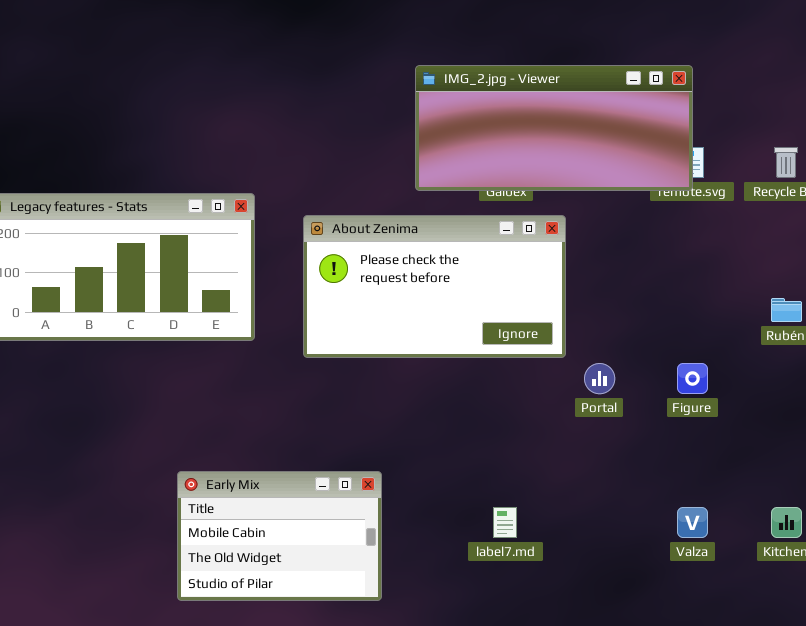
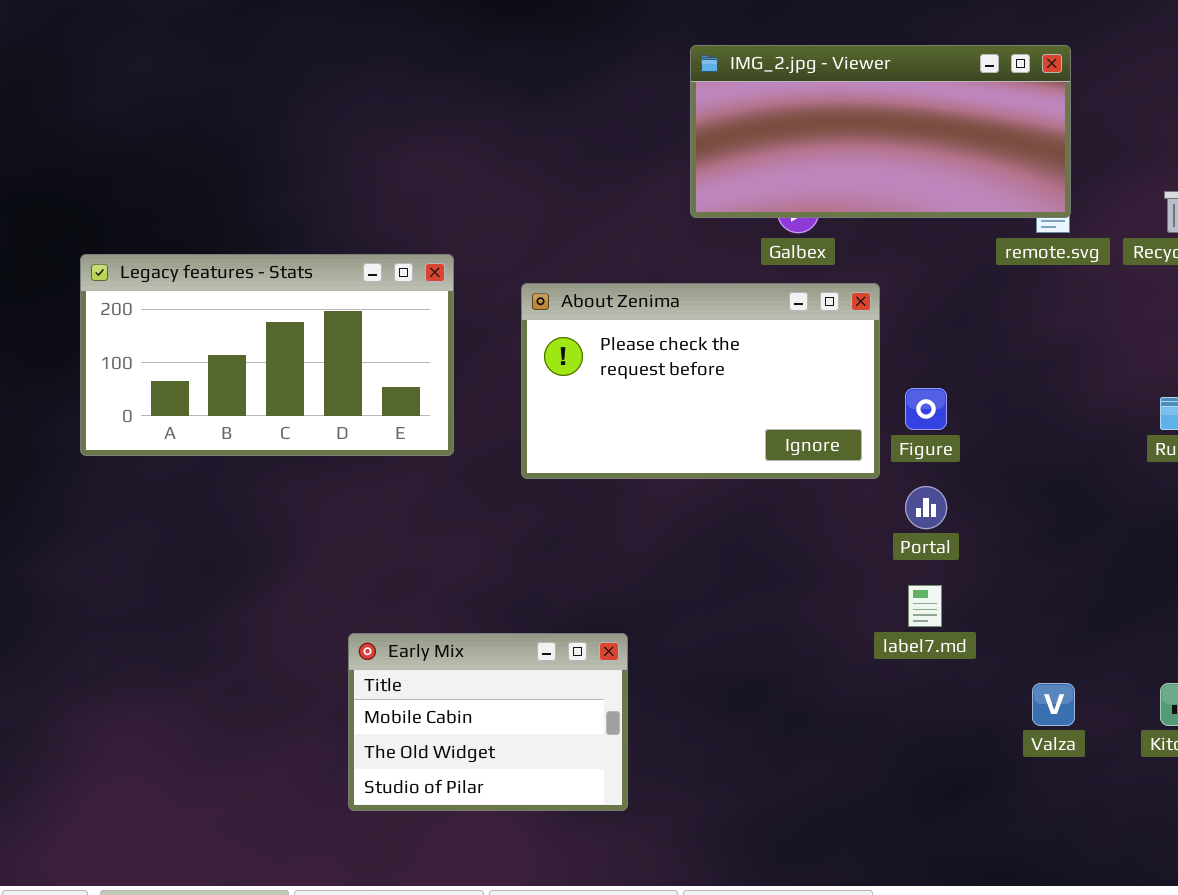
IMG_2.jpg - Viewer: [415,65,693,191] -> [690,45,1071,218], moved
Figure: [677,363,708,394] -> [905,388,947,430], moved
label7.md: [493,507,517,538] -> [908,585,942,627], moved

